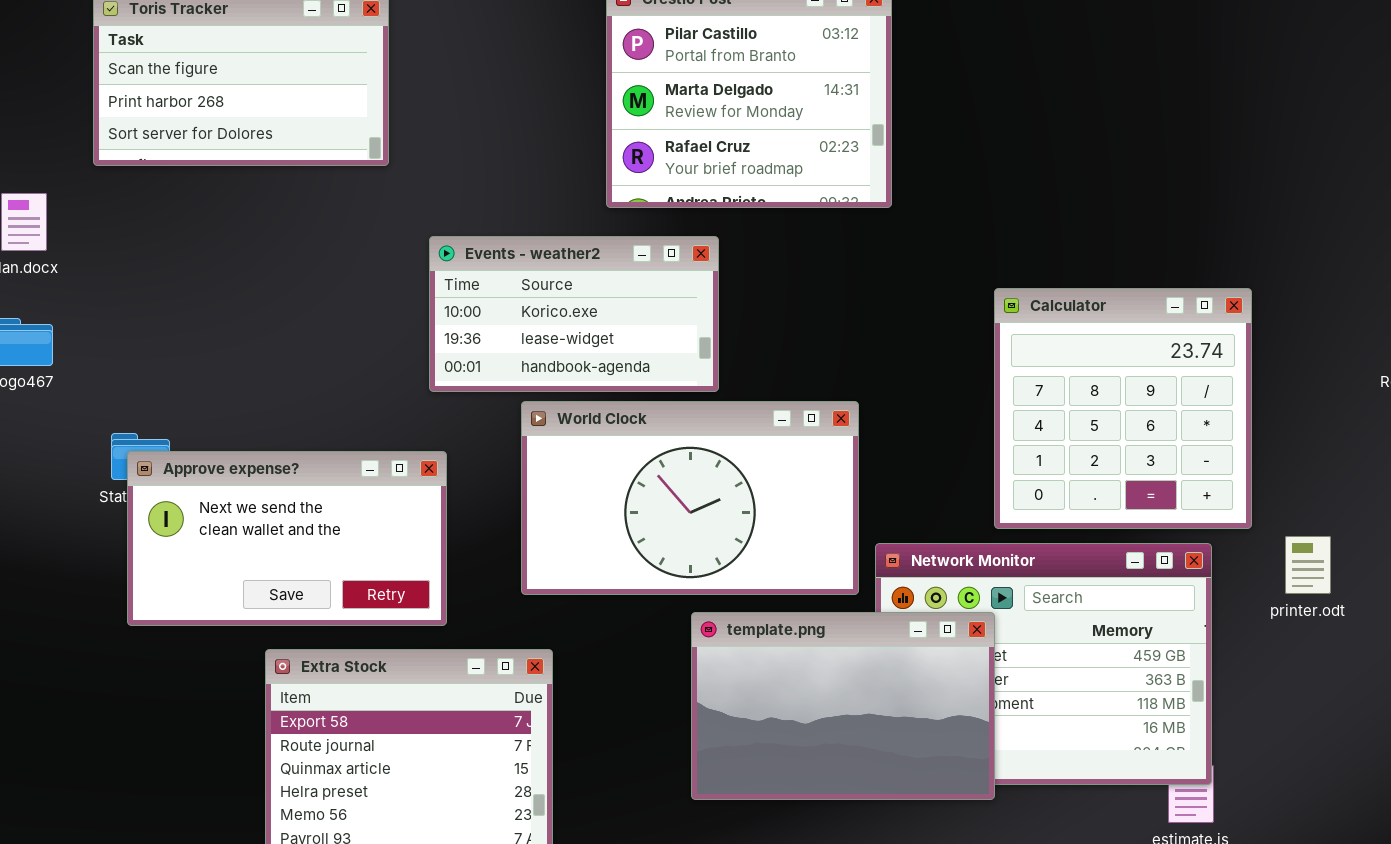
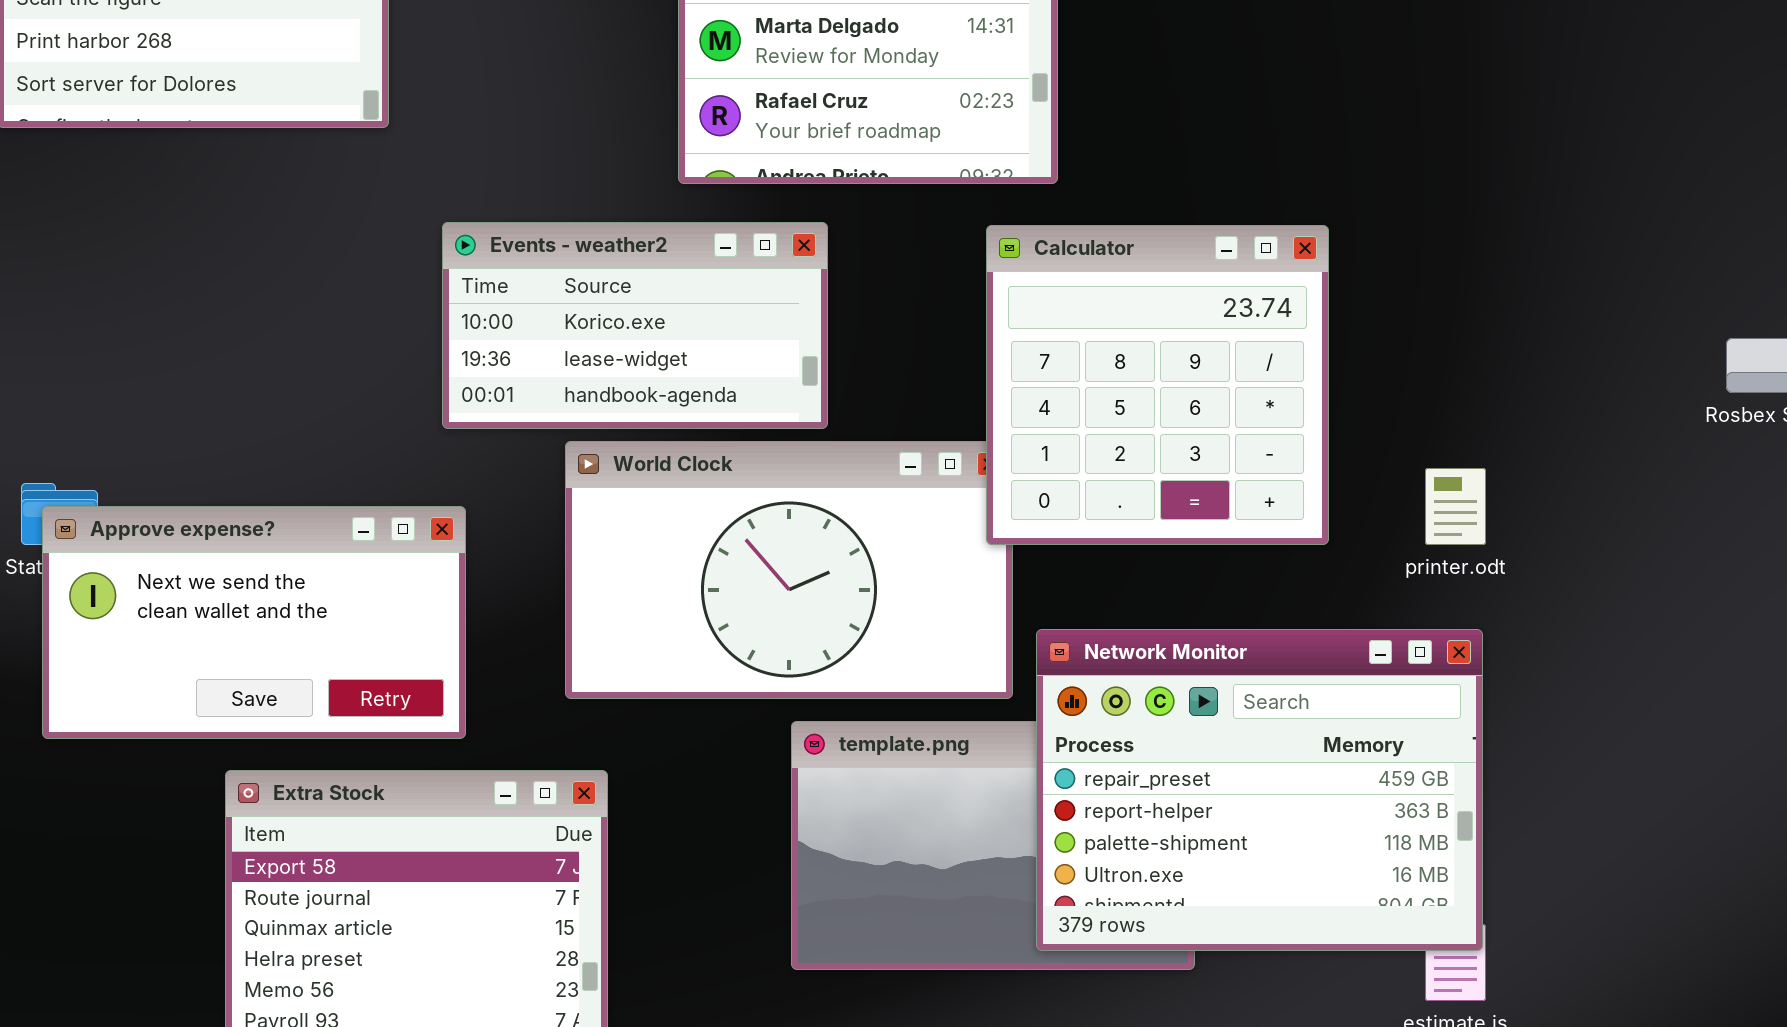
Calculator: [994,288,1252,529] -> [986,225,1329,545], moved
printer.odt: [1285,536,1331,594] -> [1425,468,1486,545], moved
Network Monitor: [875,543,1212,785] -> [1036,629,1483,951], raised

